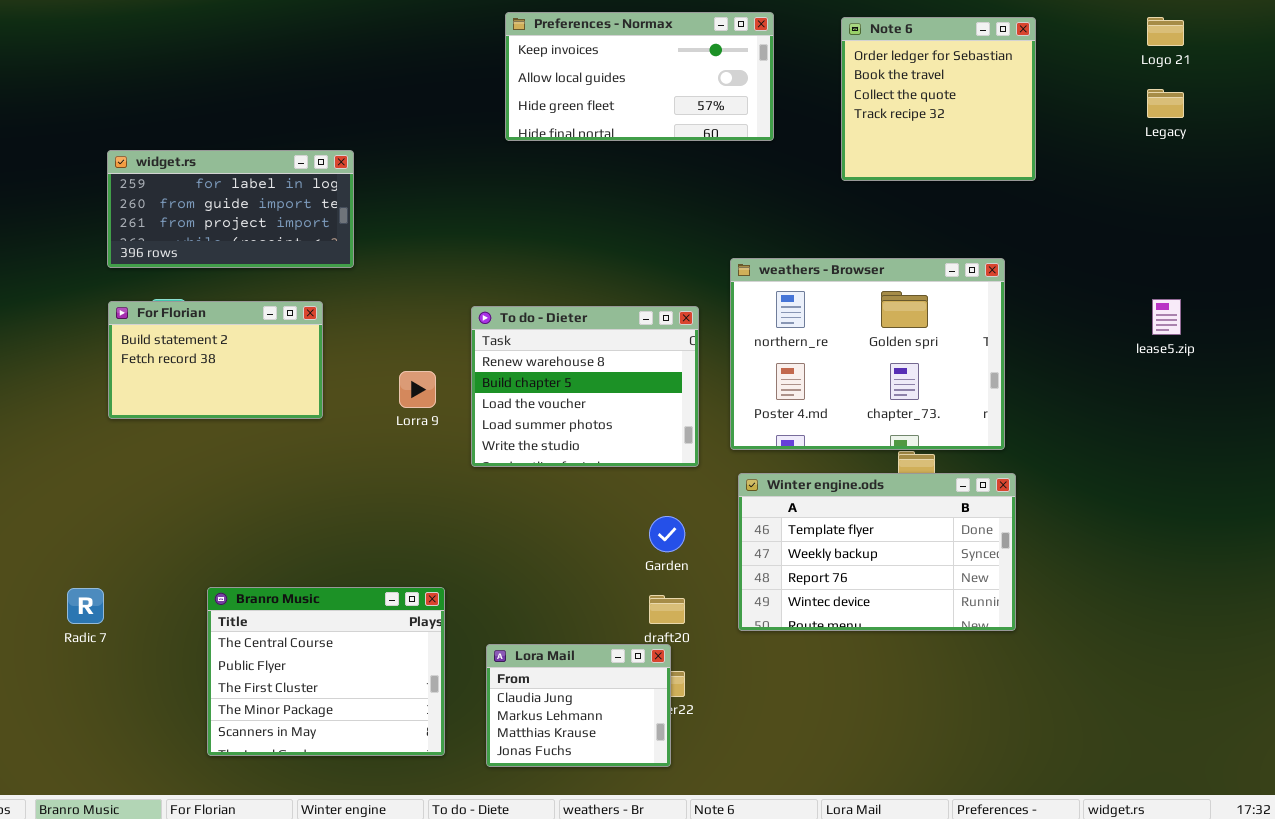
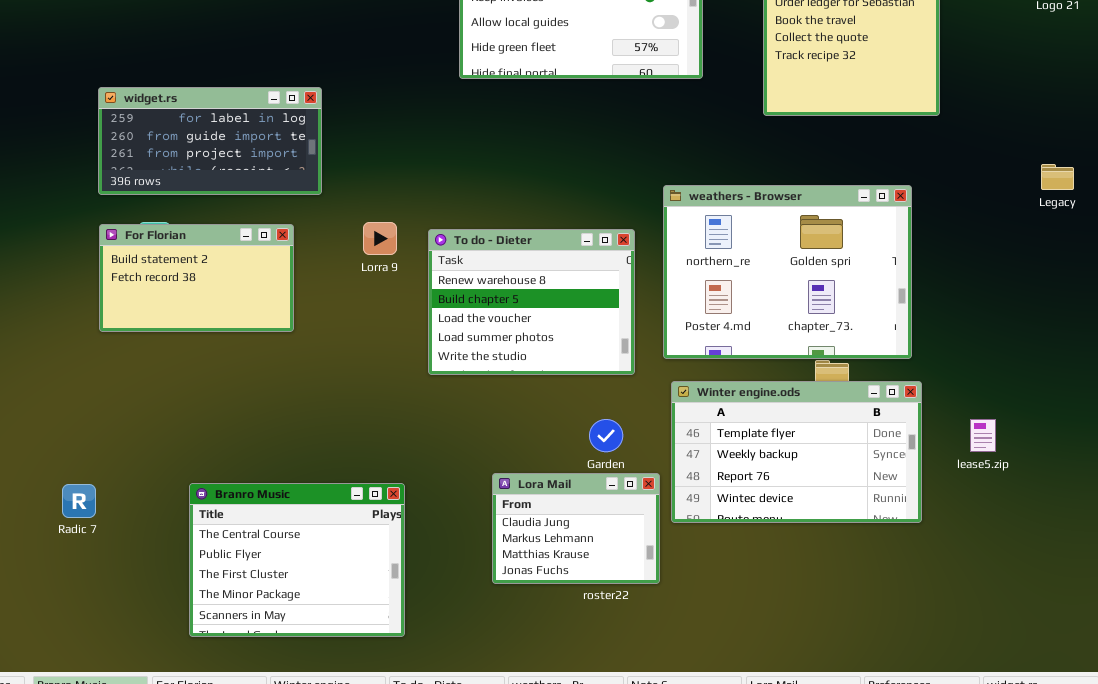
Legacy: [1147,89,1184,118] -> [1041,164,1074,190], moved
lease5.zip: [1152,299,1181,335] -> [970,419,996,452], moved
Lorra 9: [399,371,436,408] -> [363,222,397,255], moved
Lora Mail: [486,644,671,767] -> [492,473,660,584], moved

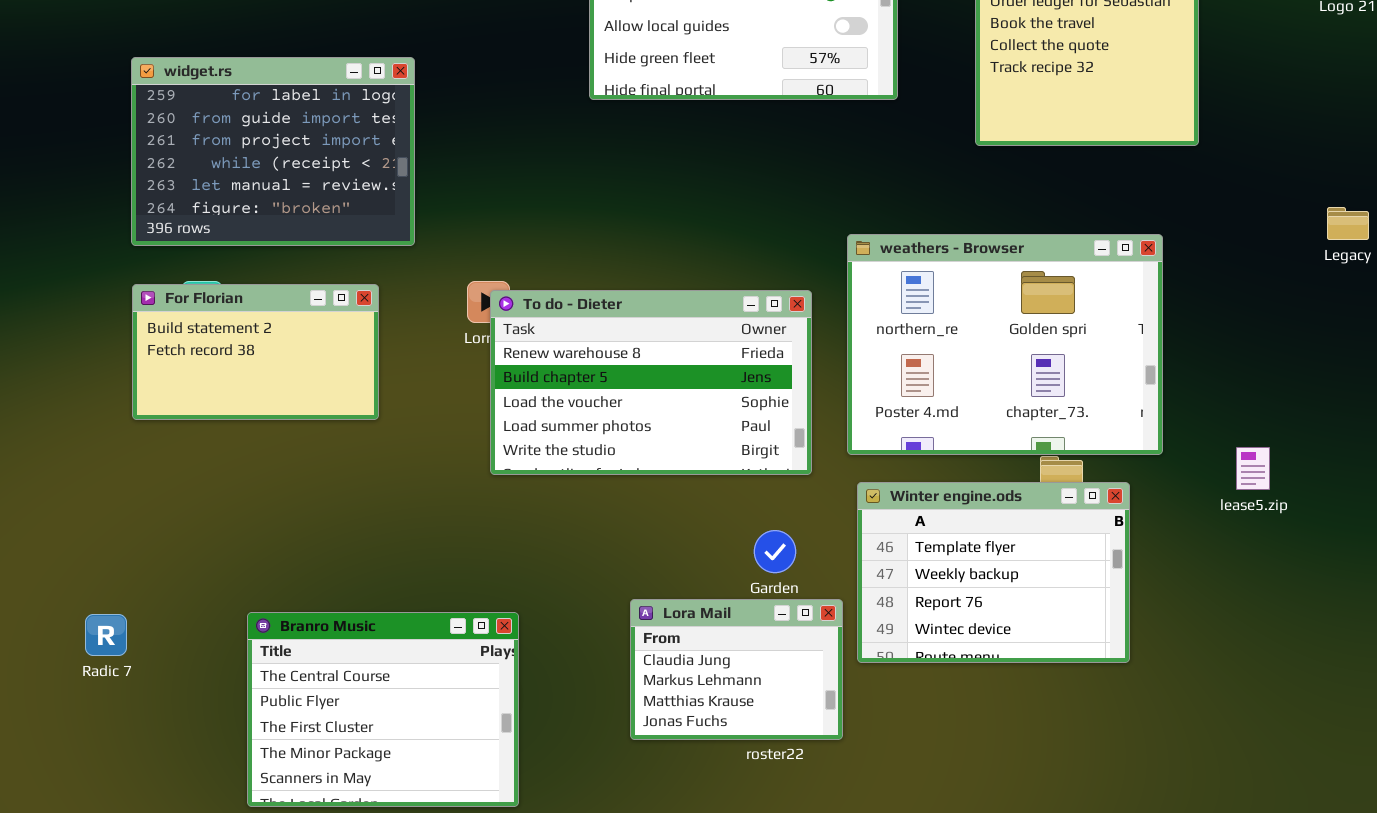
widget.rs: [98,87,322,195] -> [131,57,415,246], resized
To do - Dieter: [428,229,635,375] -> [490,290,812,475], resized
Winter engine.ods: [671,381,922,523] -> [857,482,1130,663], resized
lease5.zip: [970,419,996,452] -> [1236,447,1270,490], moved

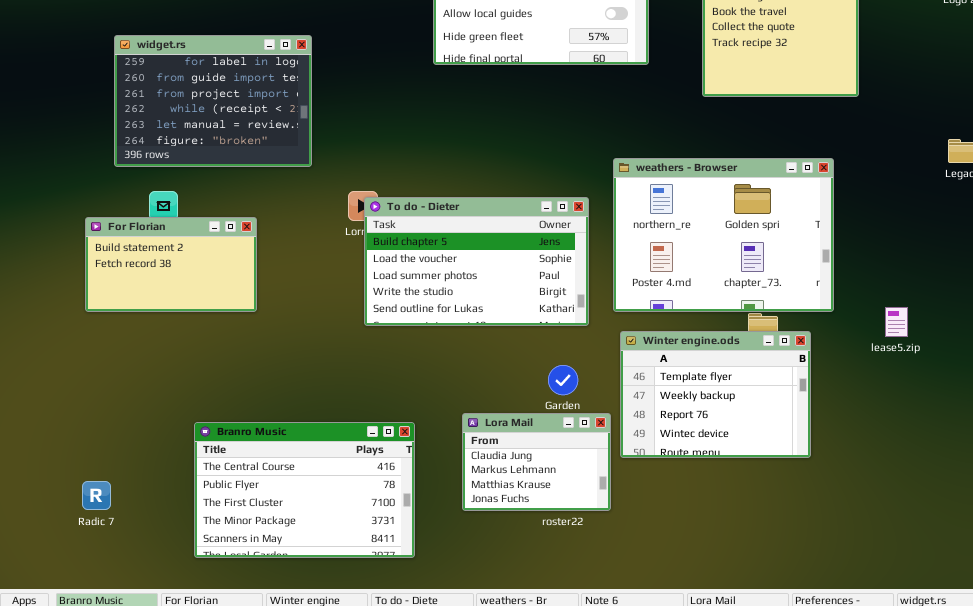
For Florian: [132,284,379,420] -> [85,217,257,312], moved
To do - Dieter: [490,290,812,475] -> [364,197,589,326], scrolled down 1 row
Branro Music: [247,612,519,807] -> [194,422,415,558], resized
Radic 7: [85,614,127,656] -> [82,481,111,510], moved

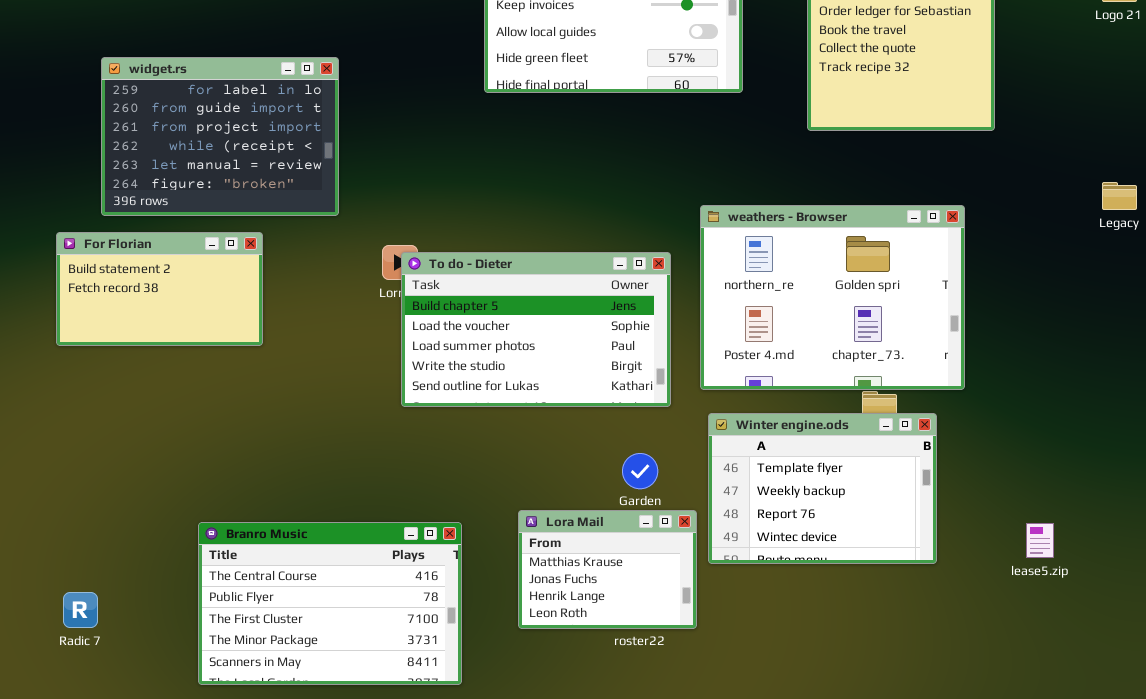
For Florian: [85,217,257,312] -> [56,232,263,346], moved
lease5.zip: [885,307,908,337] -> [1026,523,1054,558], moved
Lora Mail: [462,413,611,511] -> [518,510,697,629], scrolled down 2 rows

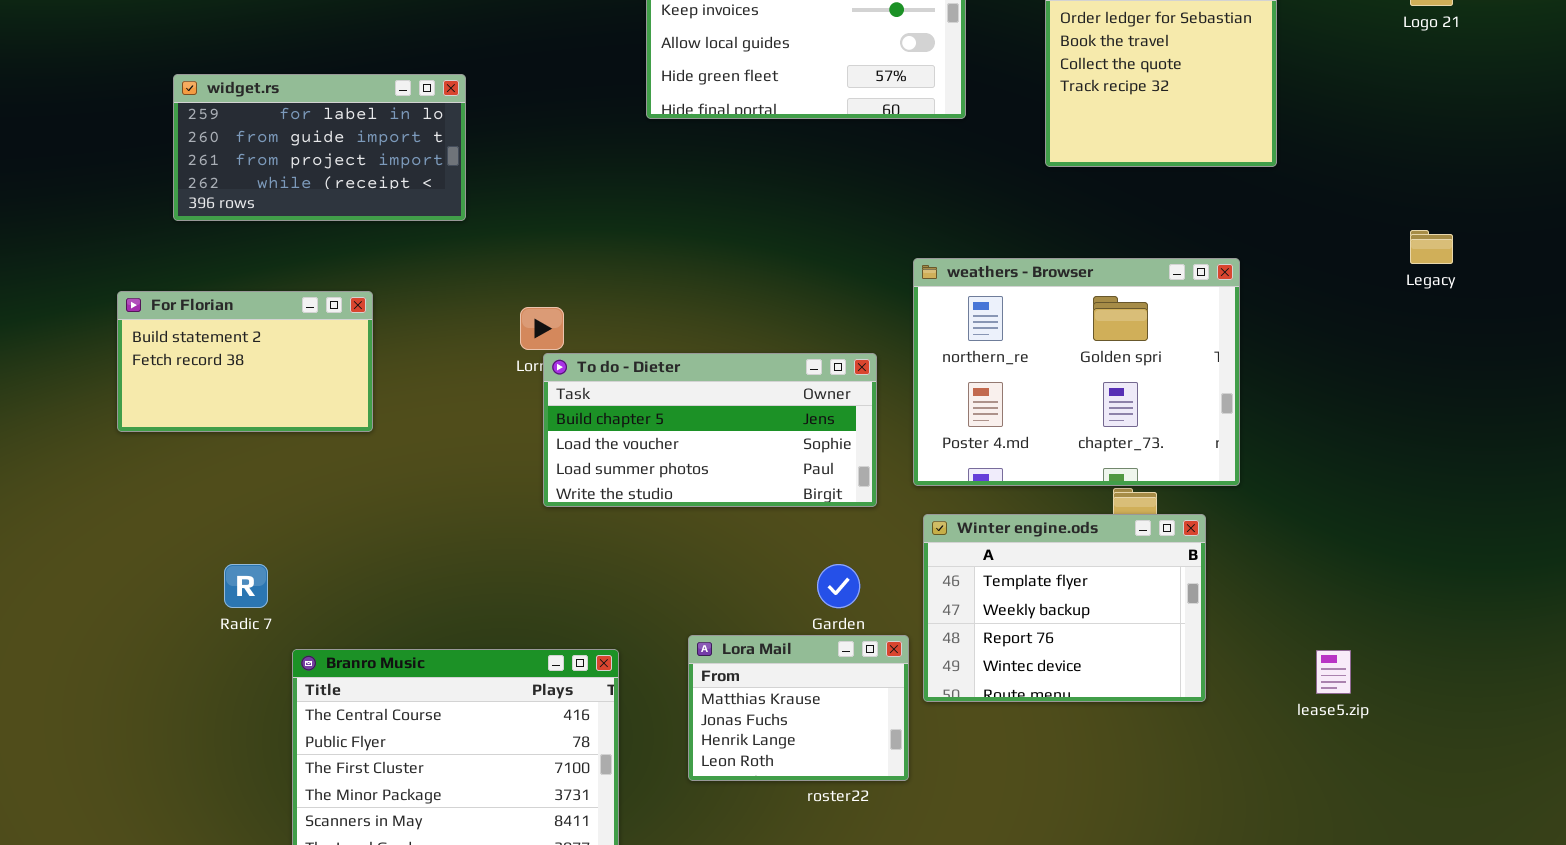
widget.rs: [101,57,339,216] -> [173,74,466,221], resized
To do - Dieter: [401,252,671,407] -> [543,353,877,507], resized
Radic 7: [63,592,98,628] -> [224,564,268,608], moved

